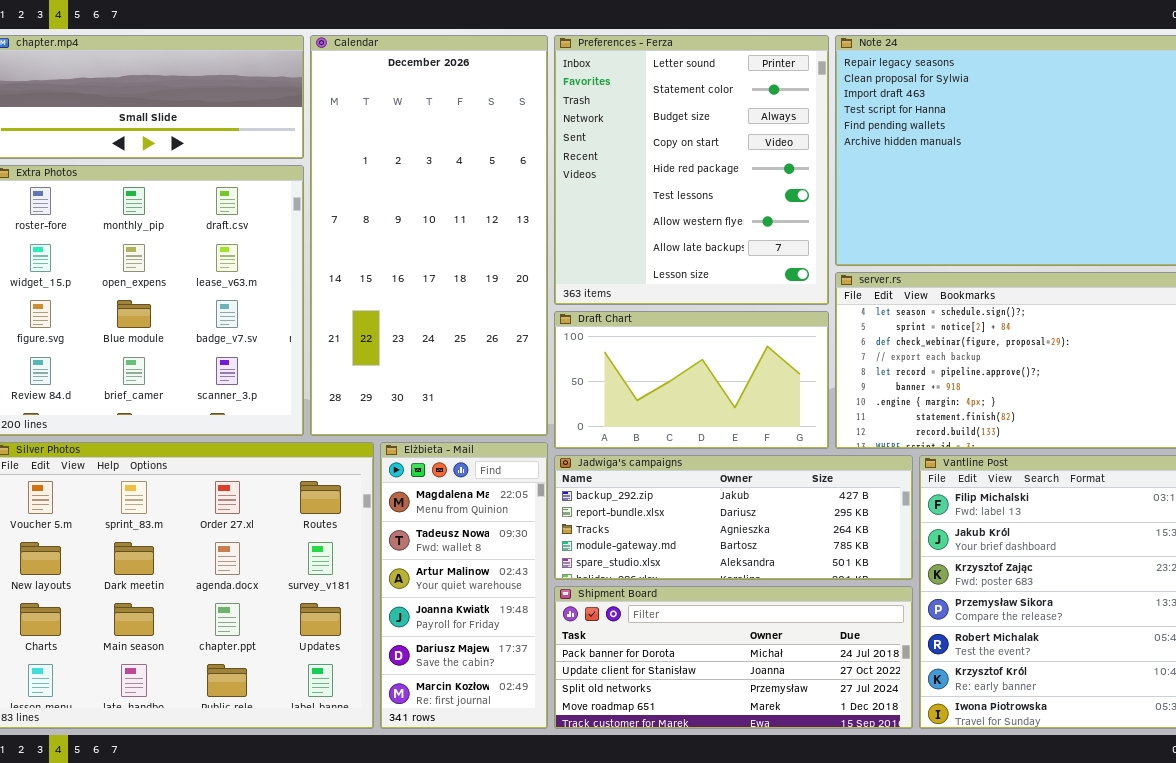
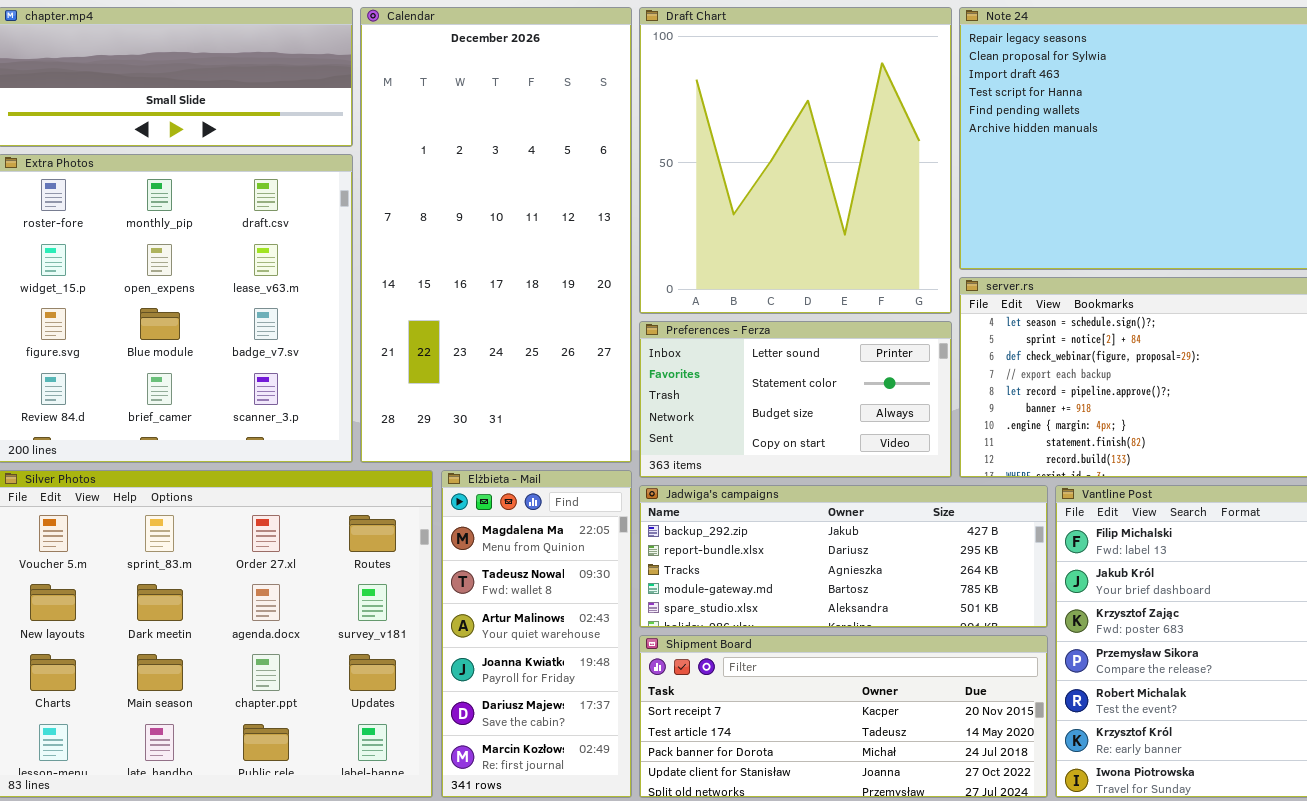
Preferences - Ferza: [554,35,829,305] -> [639,321,952,478], moved, resized
Draft Chart: [554,311,829,449] -> [639,7,952,314], moved, resized
Shipment Board: [554,586,913,729] -> [639,635,1048,798], scrolled up 2 rows

